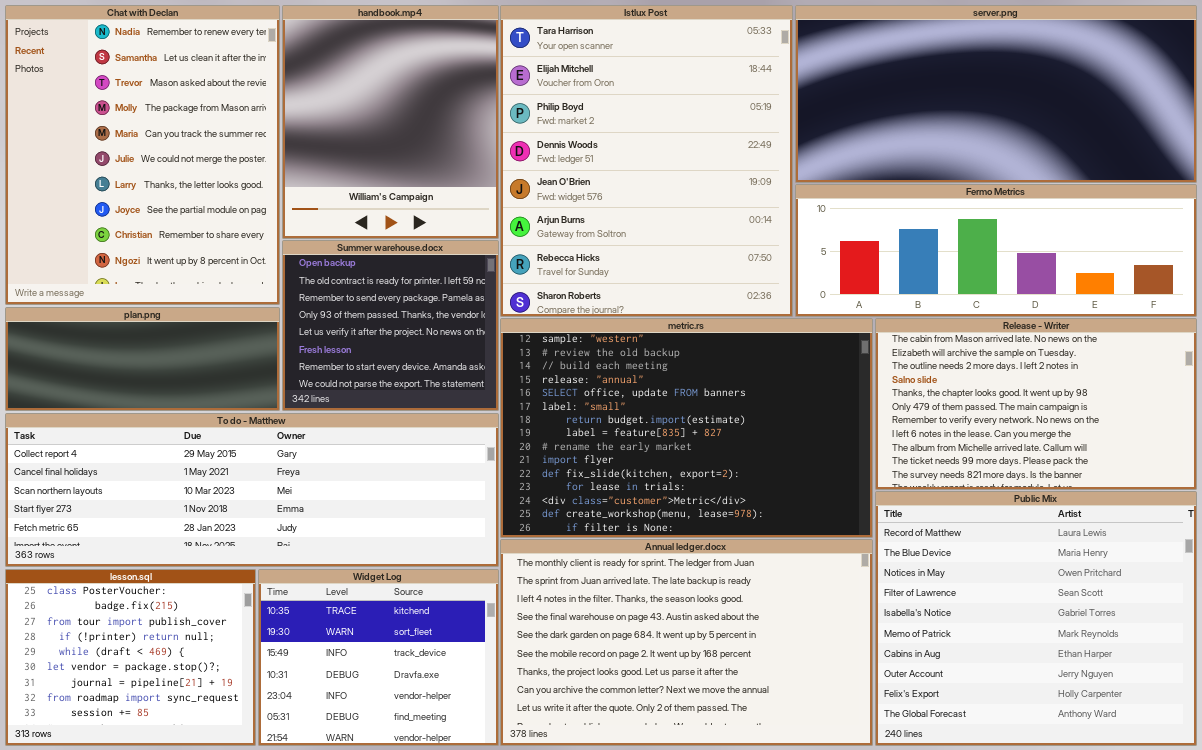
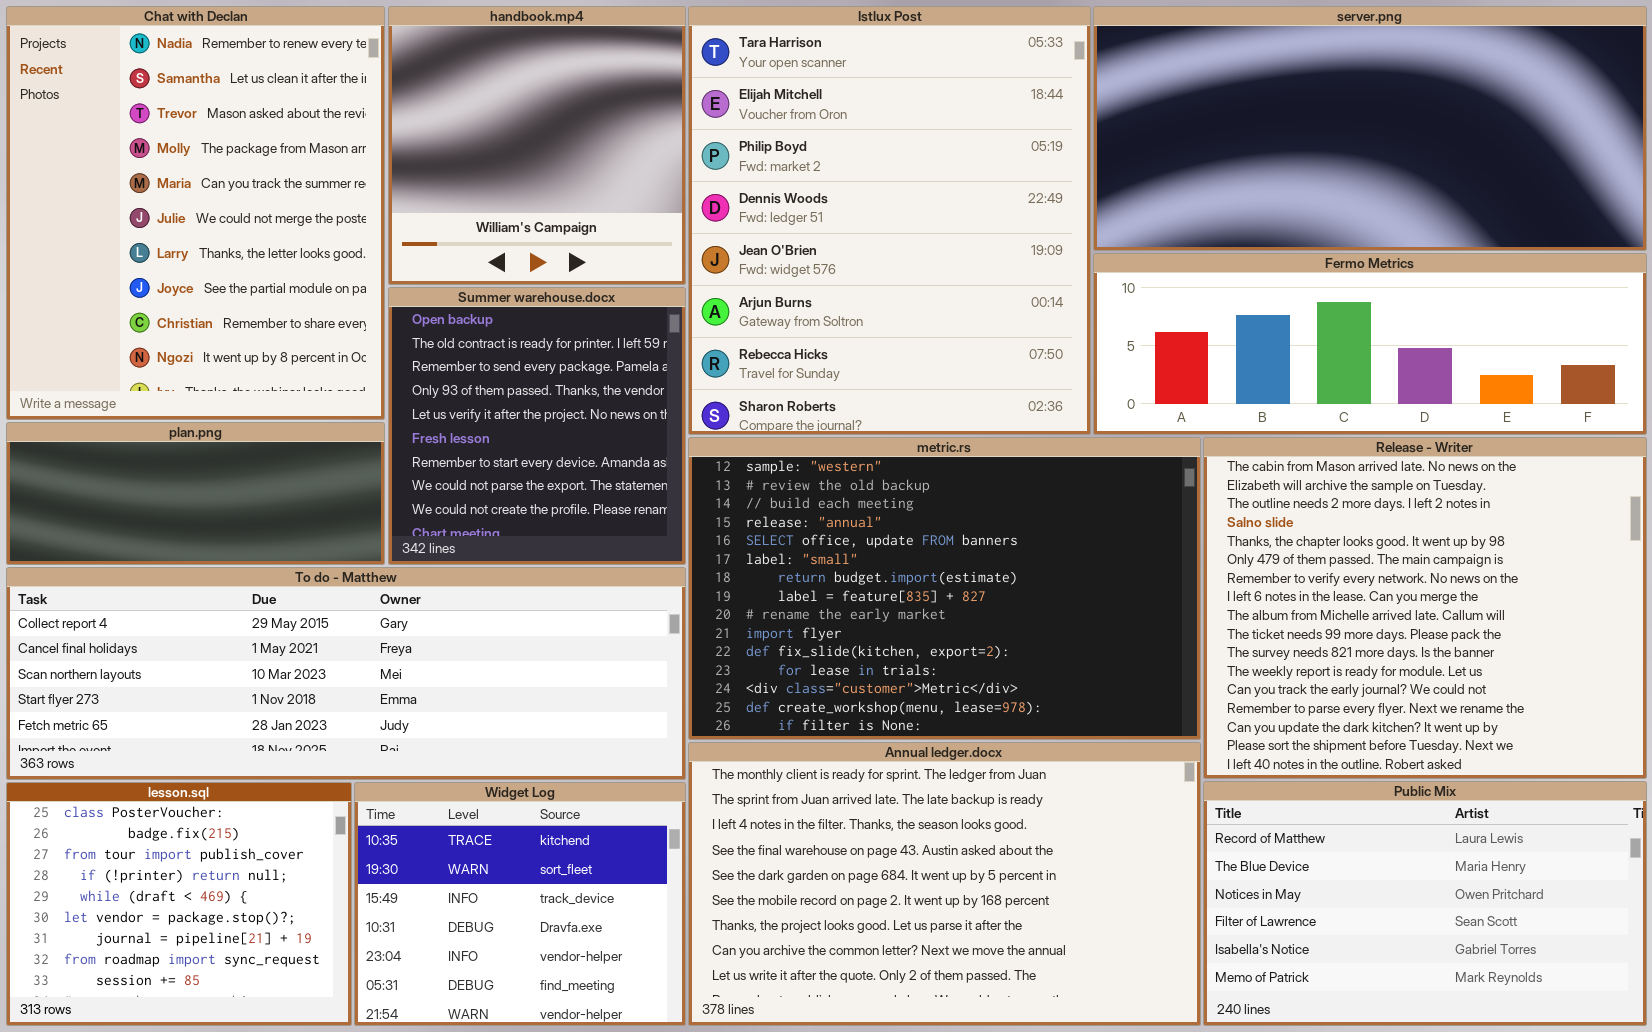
handbook.mp4: [282,5,499,239] -> [388,6,686,285], resized
Summer warehouse.docx: [282,240,499,411] -> [388,287,686,565], resized
Release - Writer: [875,318,1197,490] -> [1203,437,1647,779], resized
Public Mix: [875,491,1197,746] -> [1203,781,1647,1026], resized

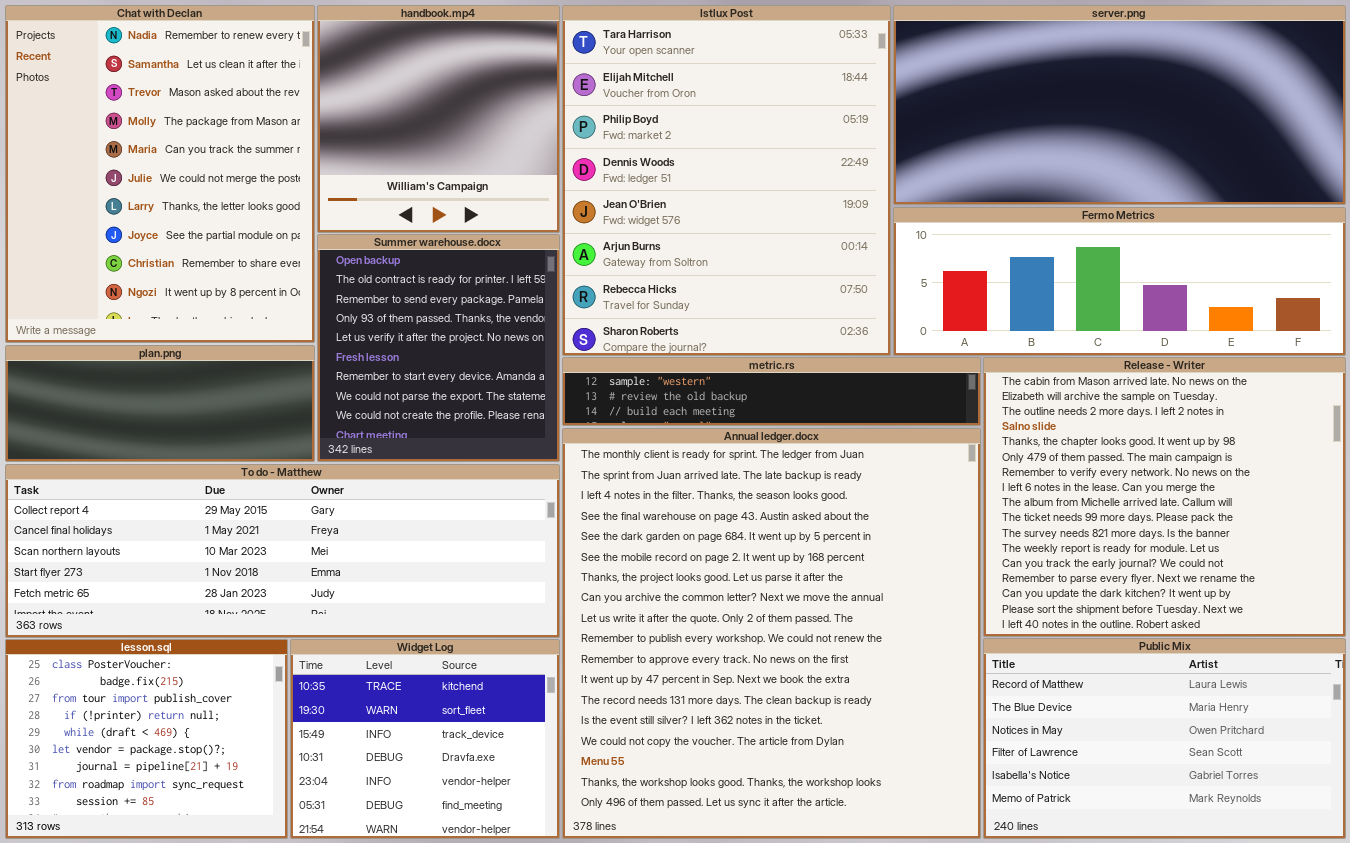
metric.rs: [688,437,1201,740] -> [562,357,981,426], resized
Annual ledger.docx: [688,742,1201,1026] -> [562,428,981,839], resized

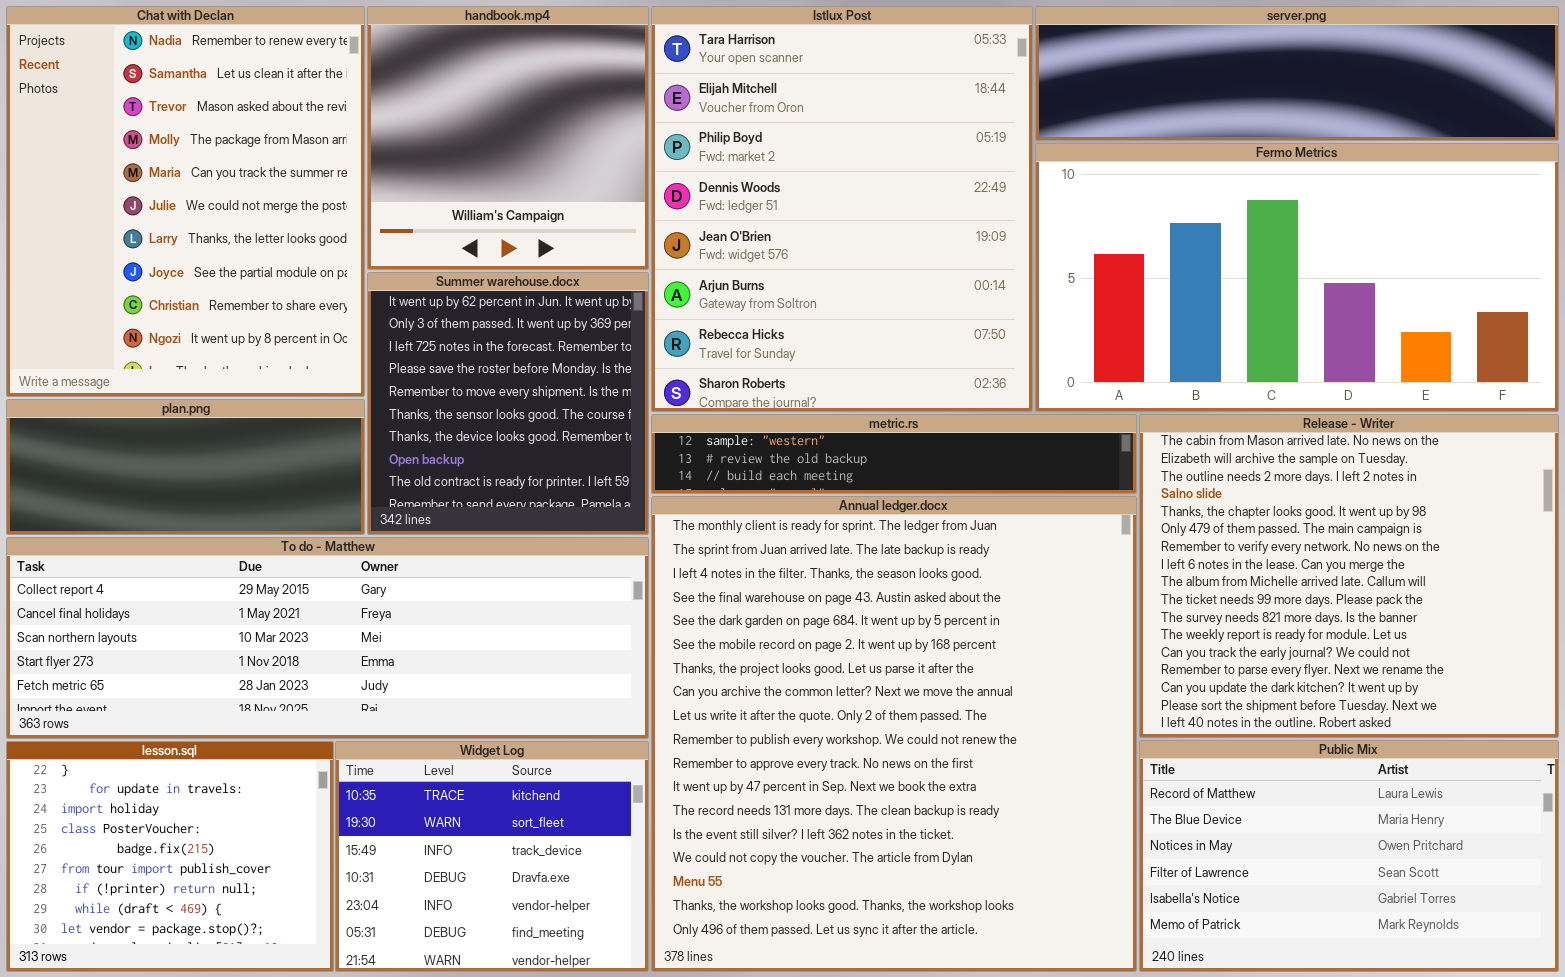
server.png: [893,5,1346,205] -> [1035,6,1559,141], resized
Fermo Metrics: [893,207,1346,356] -> [1035,143,1559,412], resized
Summer warehouse.docx: [317,234,560,462] -> [367,272,649,535], scrolled up 7 rows
lesson.sql: [5,639,288,839] -> [6,741,334,972], scrolled up 3 rows

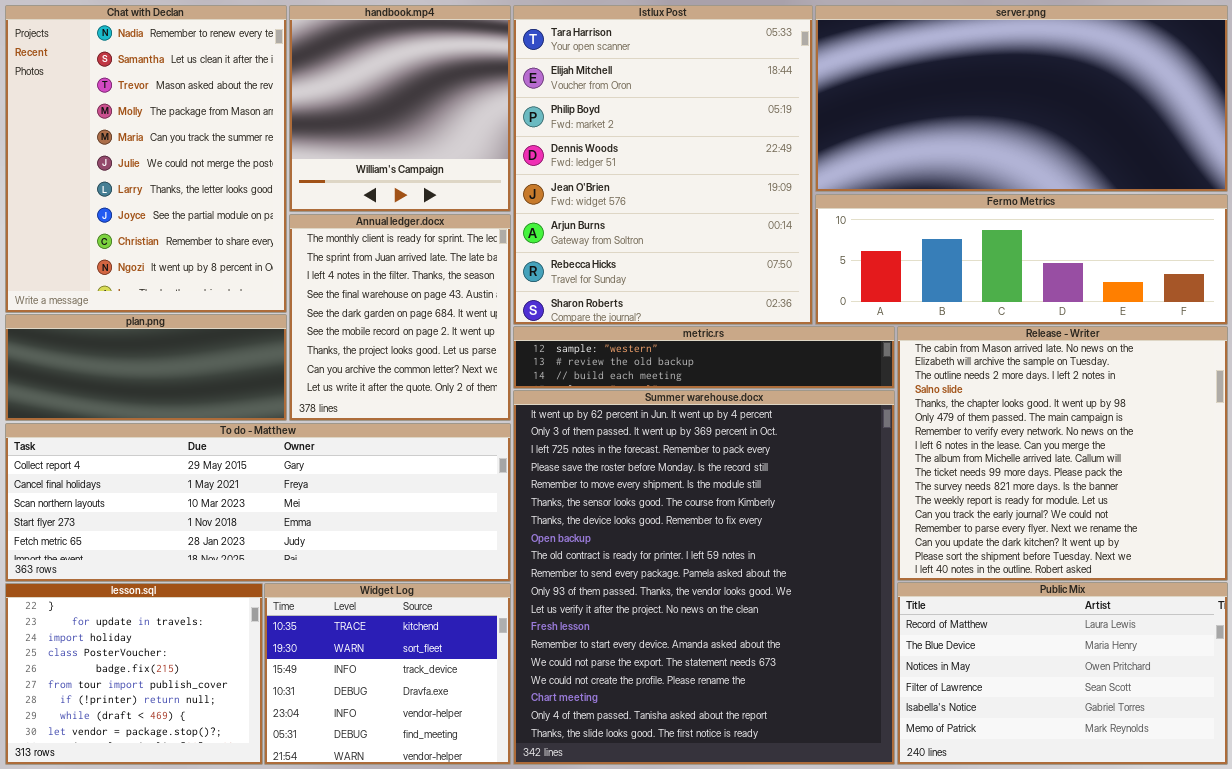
server.png: [1035,6,1559,141] -> [815,5,1228,192], resized
Fermo Metrics: [1035,143,1559,412] -> [815,194,1228,325], resized
Summer warehouse.docx: [367,272,649,535] -> [513,390,895,765], moved, resized
Annual ledger.docx: [651,496,1137,972] -> [289,214,511,421], moved, resized

